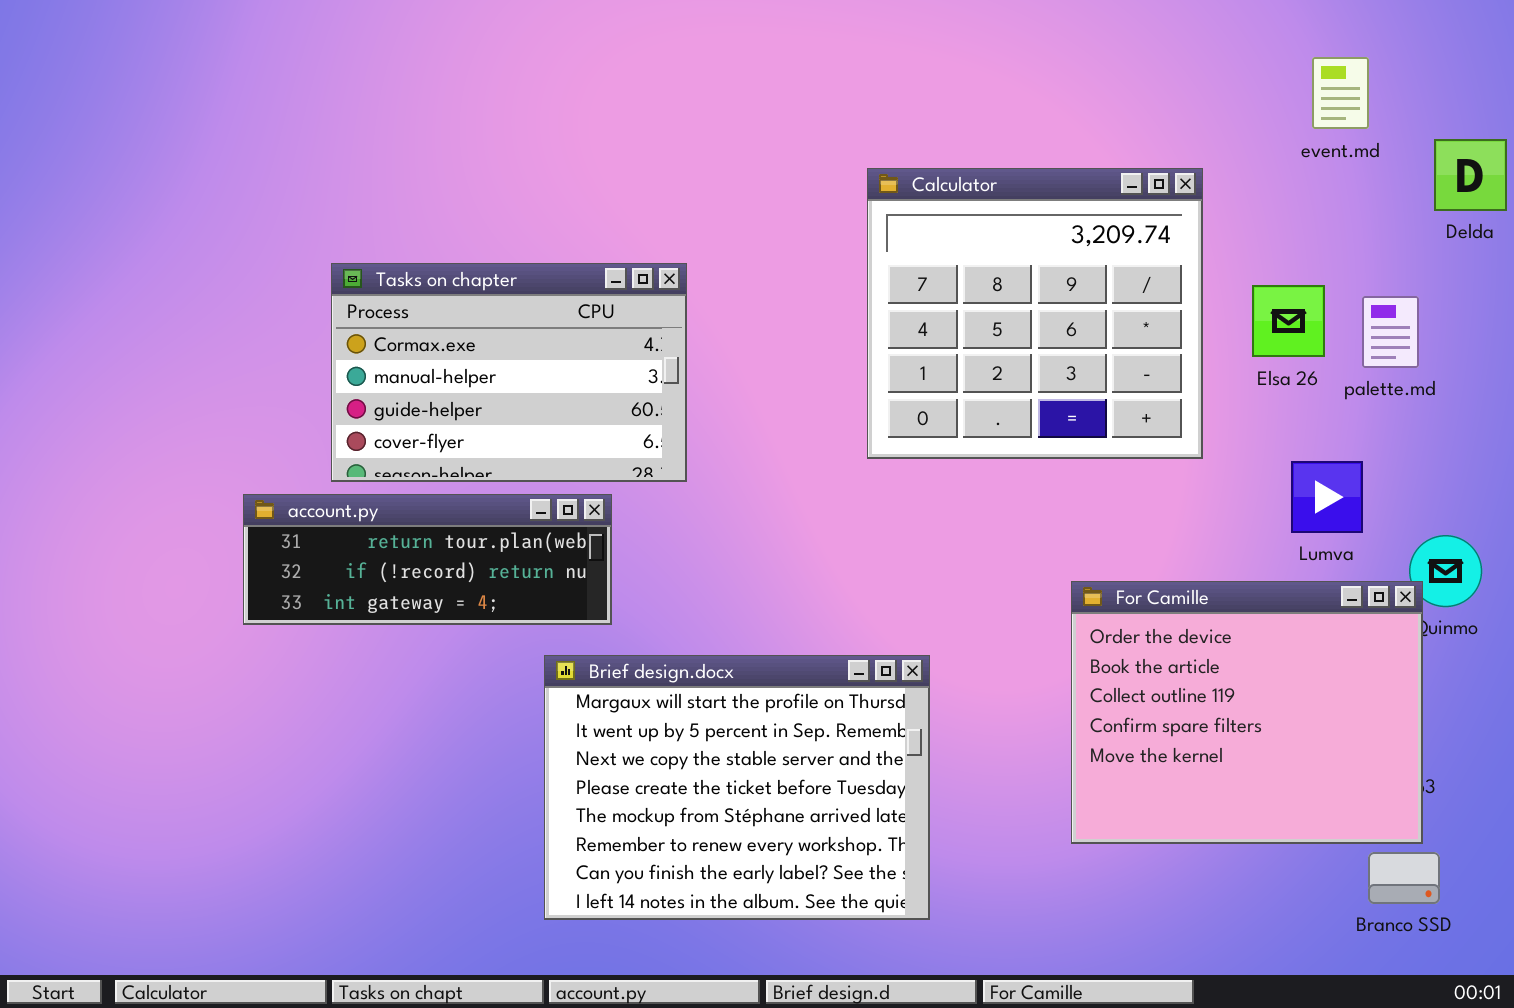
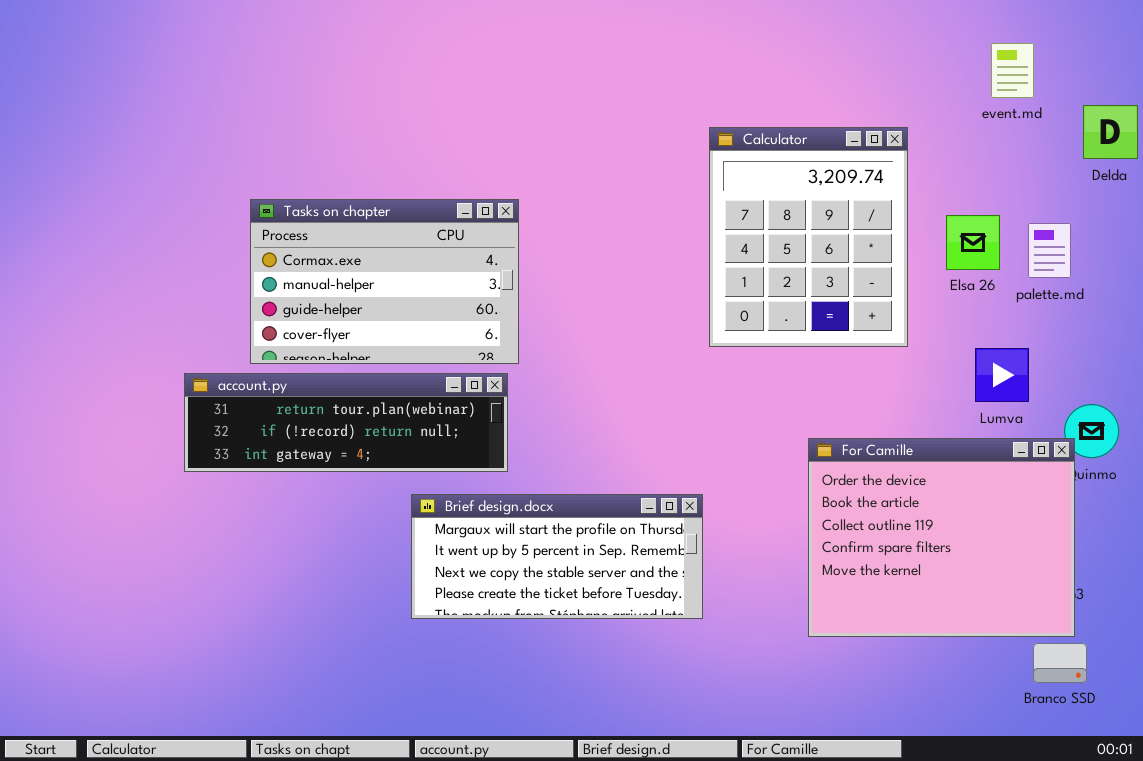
Calculator: [867,168,1203,459] -> [709,127,908,347], resized
account.py: [243,494,612,625] -> [184,373,508,472], resized
Brief design.docx: [544,655,930,920] -> [411,494,703,619], resized

